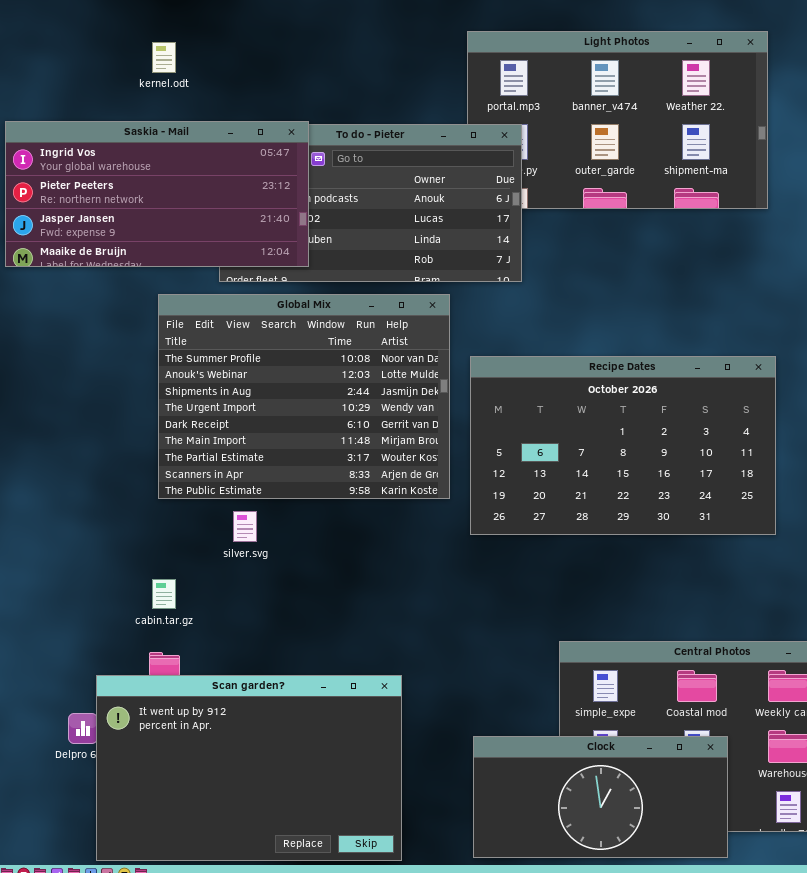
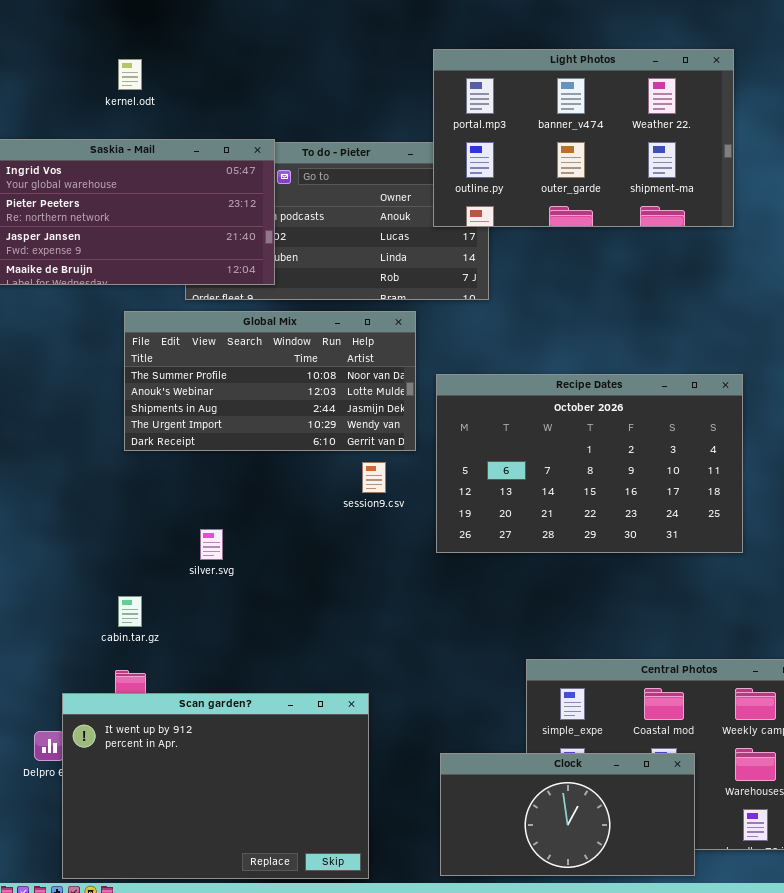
Light Photos: [467,31,768,209] -> [433,49,734,227], raised
Global Mix: [158,294,450,499] -> [124,311,416,451], resized

